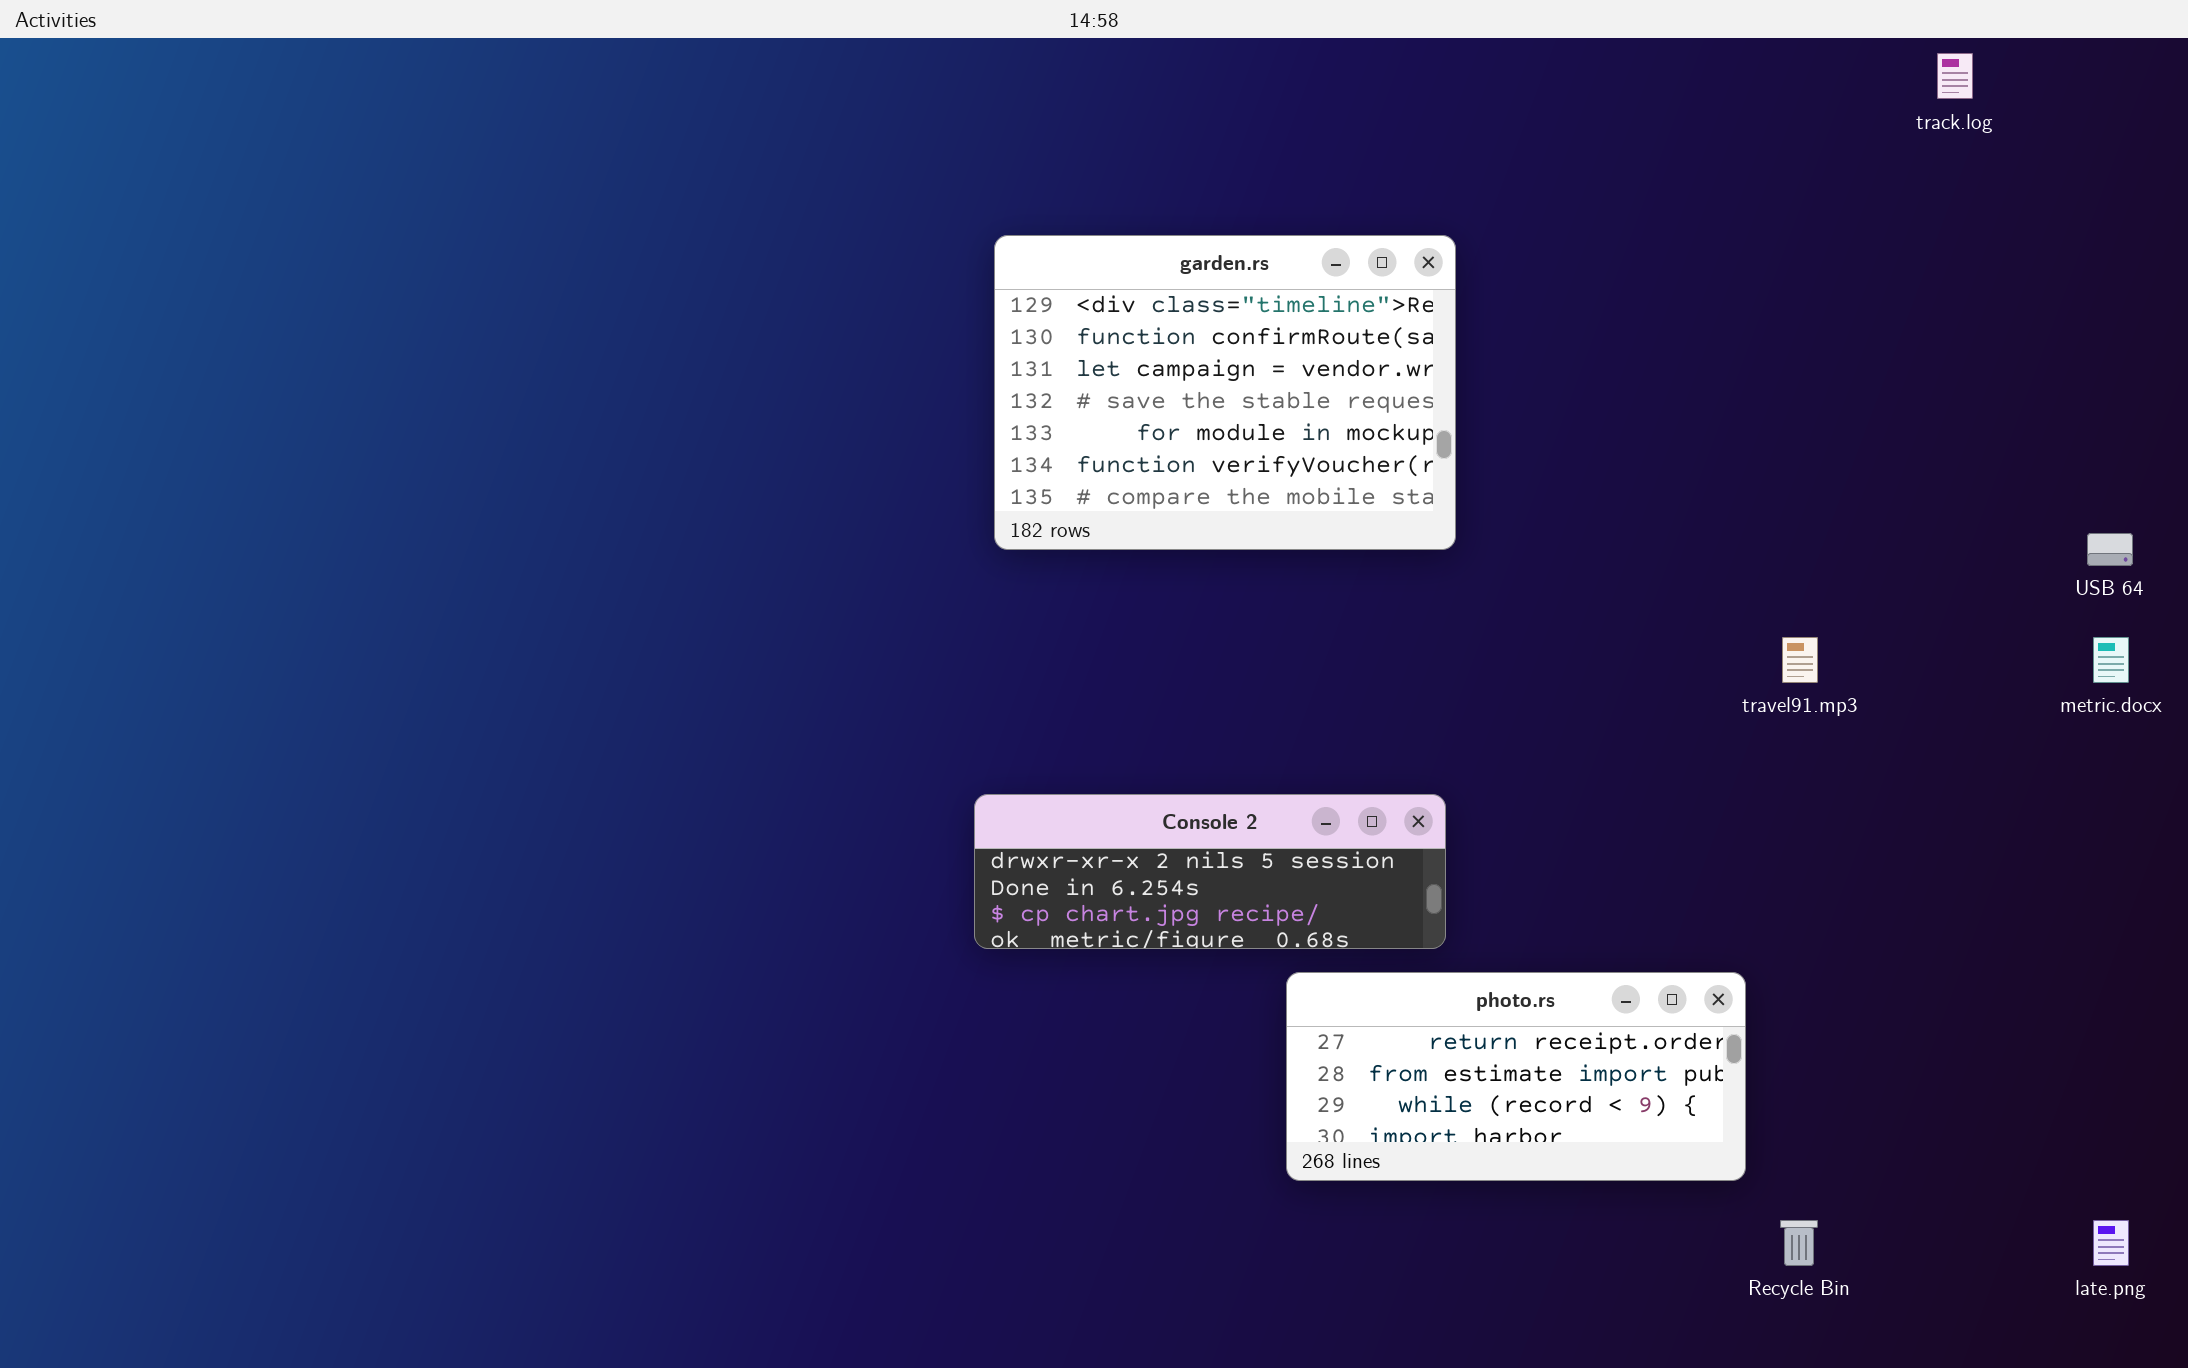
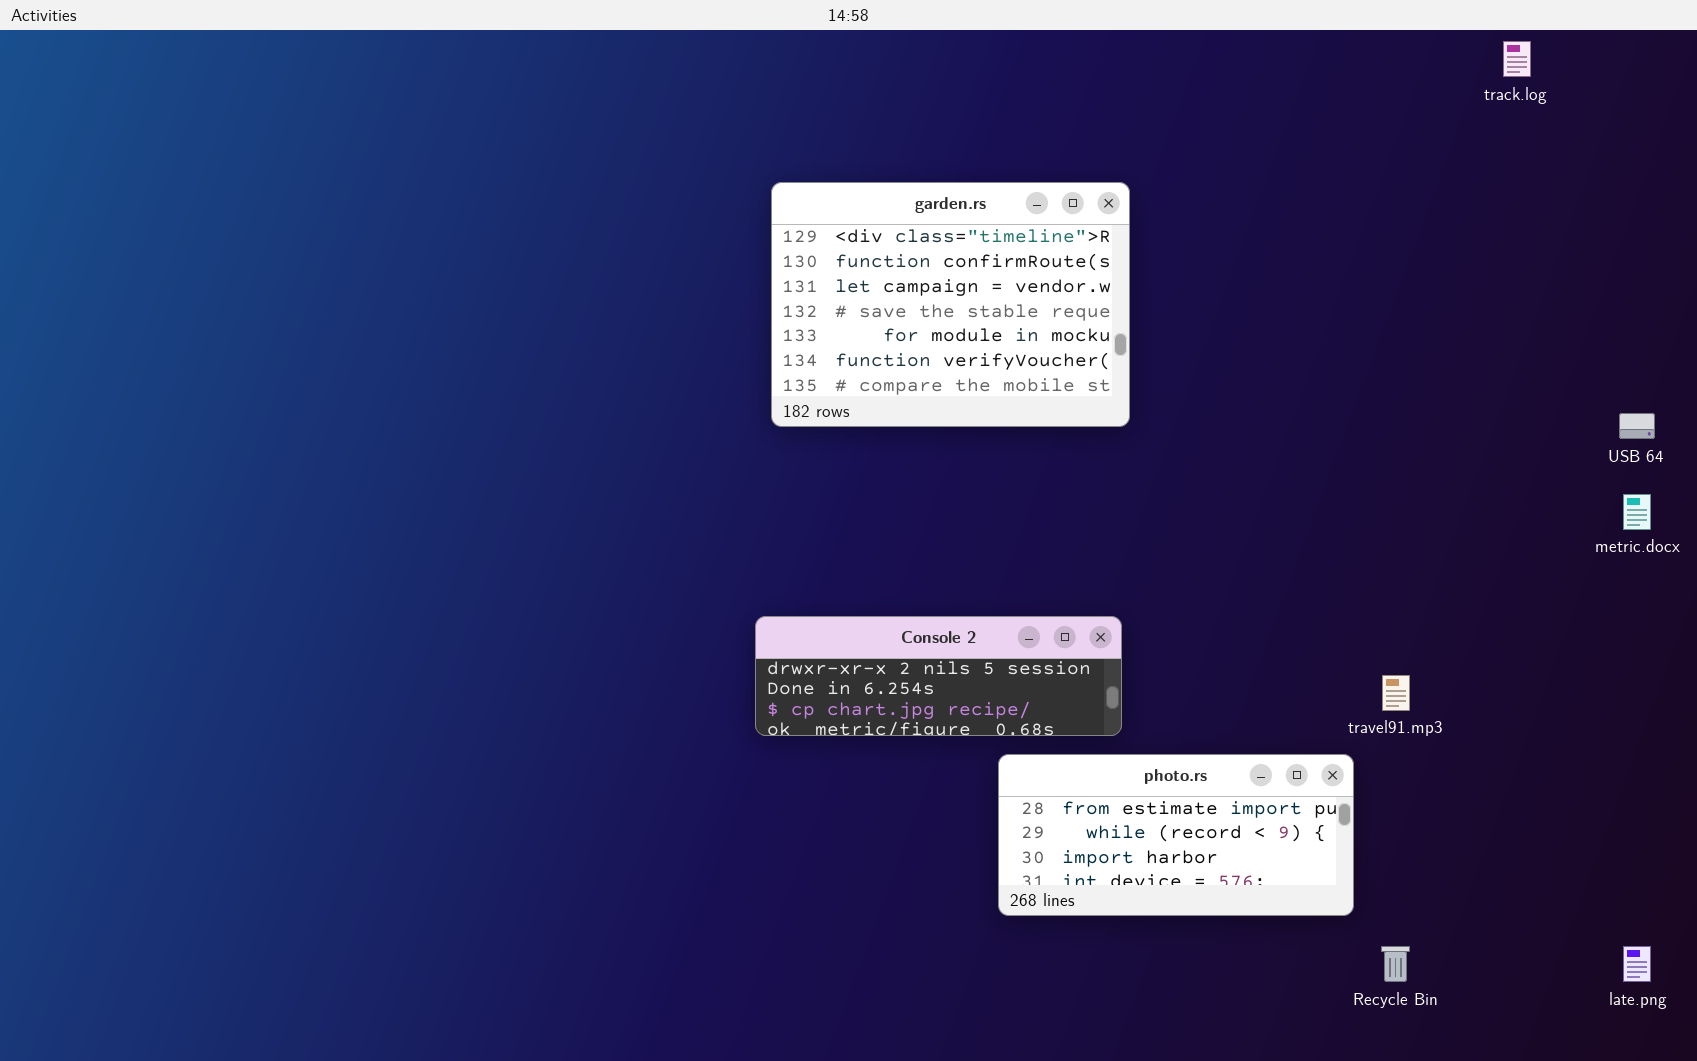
travel91.mp3: [1782,637,1818,683] -> [1382,675,1410,711], moved
photo.rs: [1286,972,1746,1181] -> [998,754,1354,916], scrolled down 1 row

